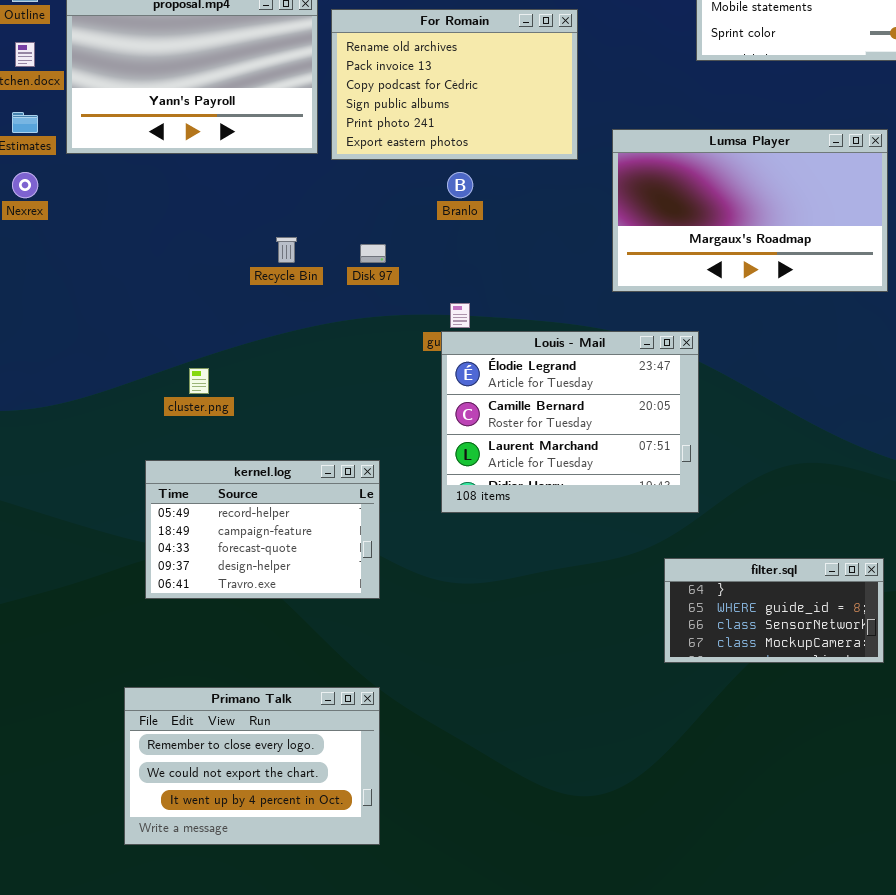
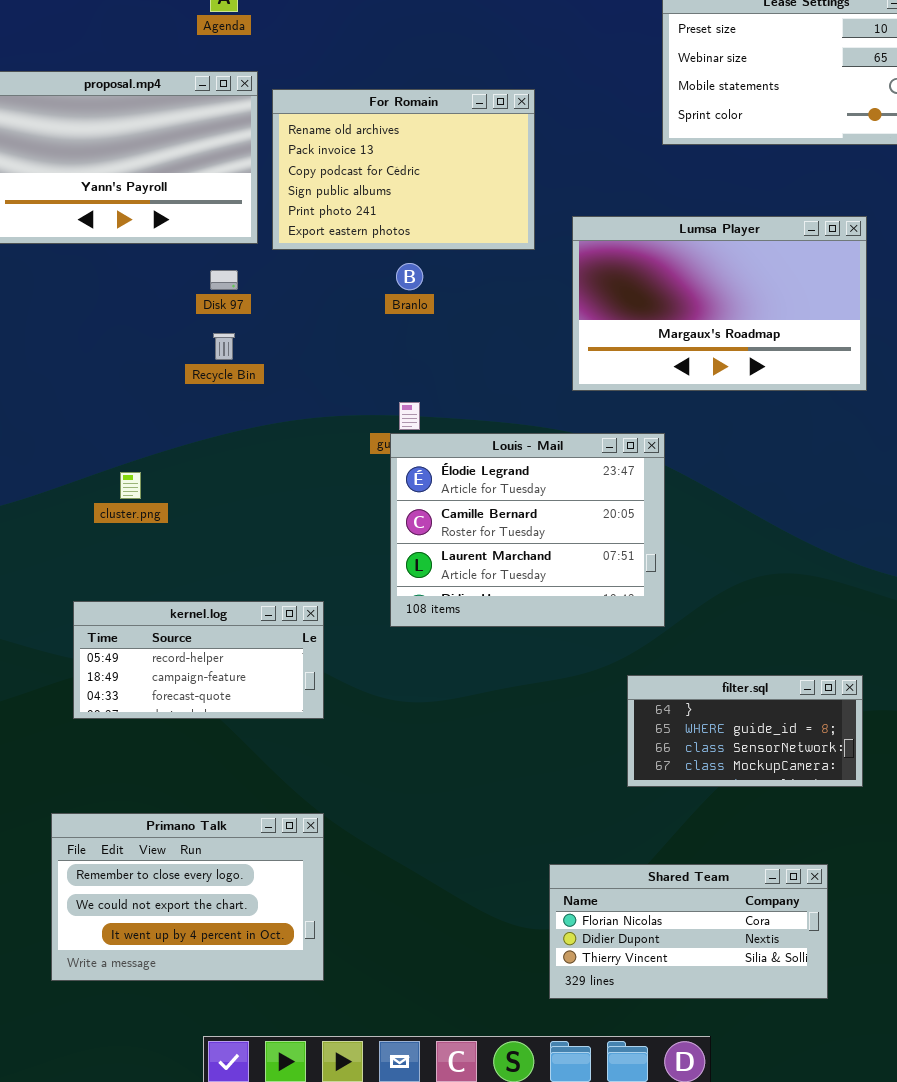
Disk 97: [360,244,386,263] -> [210,270,238,290], moved
kernel.log: [145,460,380,599] -> [73,601,324,719], resized
Shared Team: none -> [549,864,828,999], opened

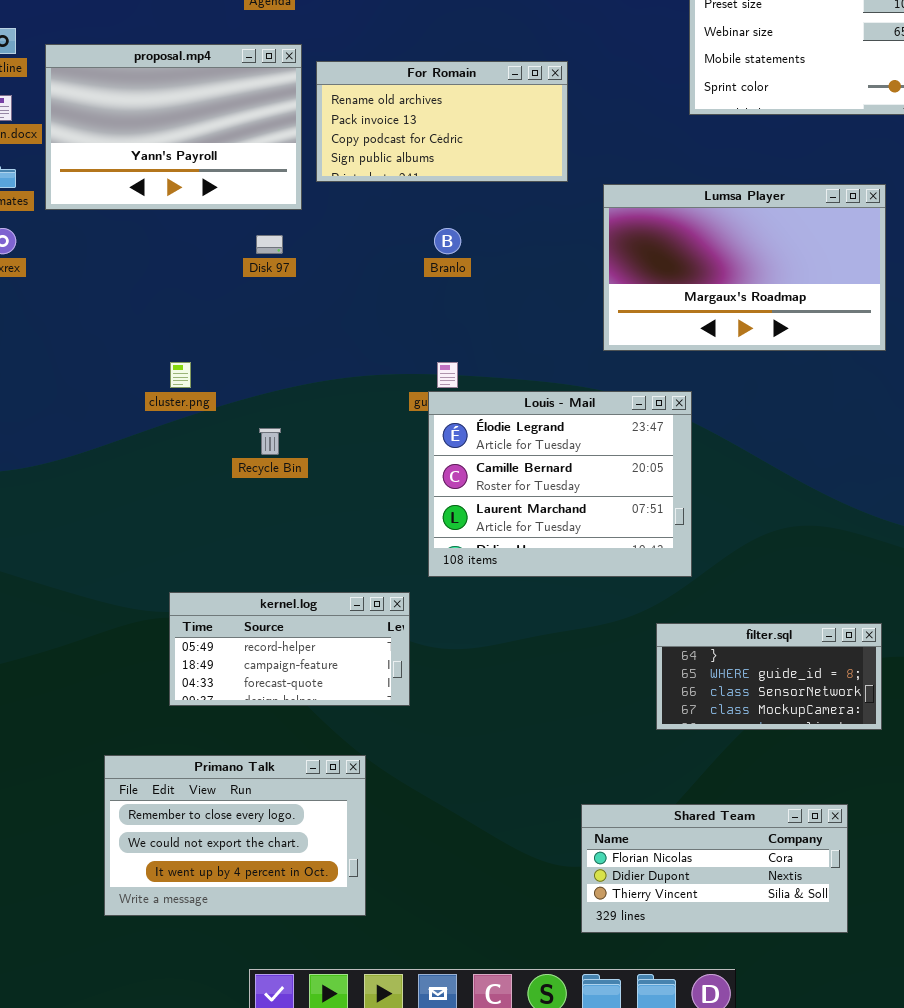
For Romain: [272,89,535,250] -> [316,61,568,182], resized
Recycle Bin: [213,333,235,360] -> [259,428,281,455], moved
cluster.png: [120,472,141,499] -> [170,362,191,388], moved
kernel.log: [73,601,324,719] -> [169,592,410,706], moved

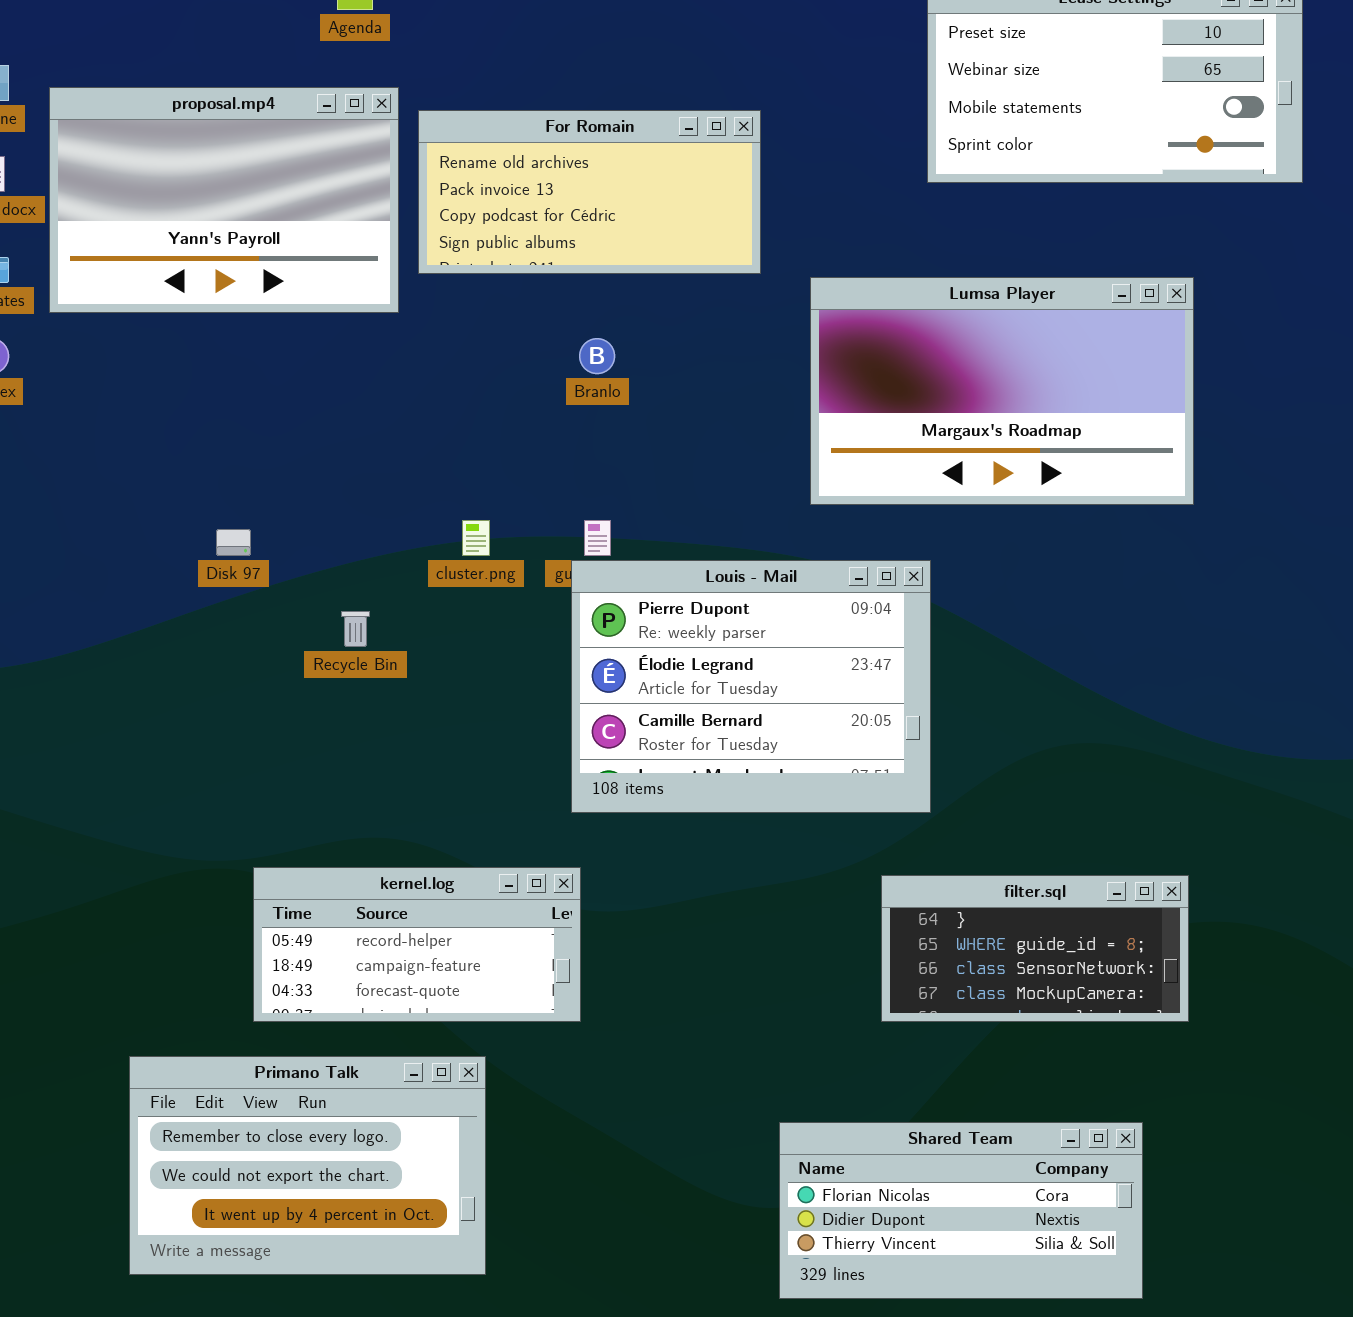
Disk 97: [256,235,283,254] -> [216,529,251,556], moved
cluster.png: [170,362,191,388] -> [462,520,490,556], moved
Louis - Mail: [428,391,692,577] -> [571,560,931,813], scrolled up 1 row
kernel.log: [169,592,410,706] -> [253,867,581,1022], moved

